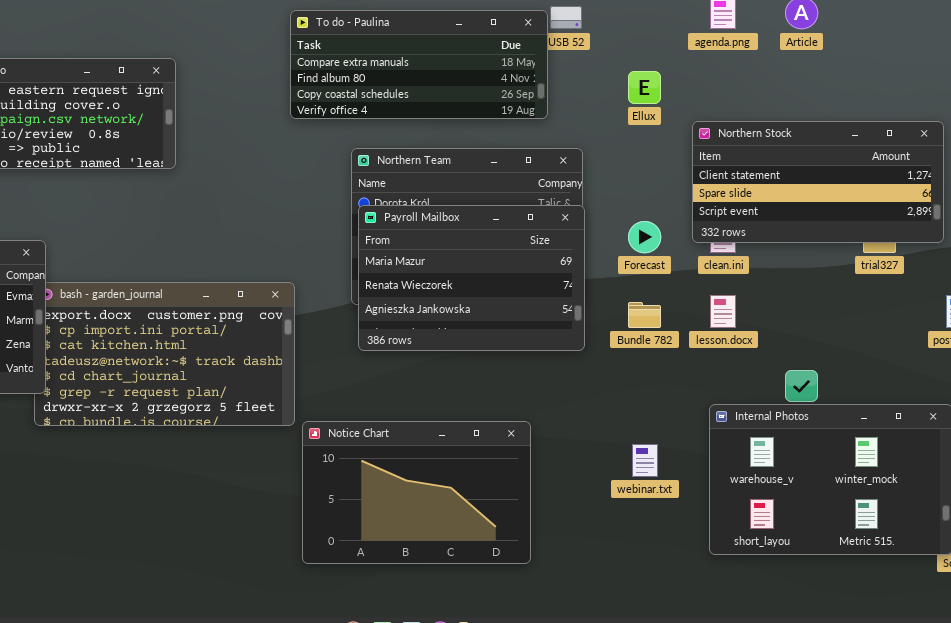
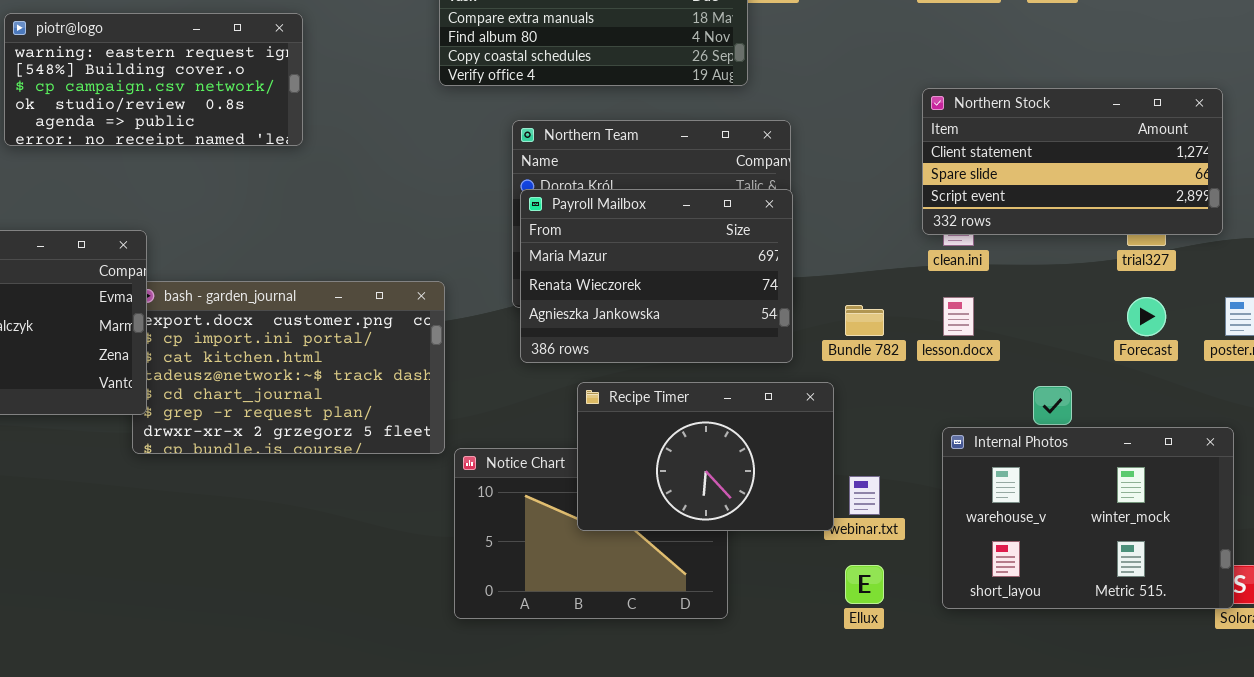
Ellux: [628,71,661,104] -> [845,565,884,604], moved
Forecast: [628,221,661,253] -> [1127,297,1166,336], moved
Recipe Timer: none -> [577,382,834,531], opened

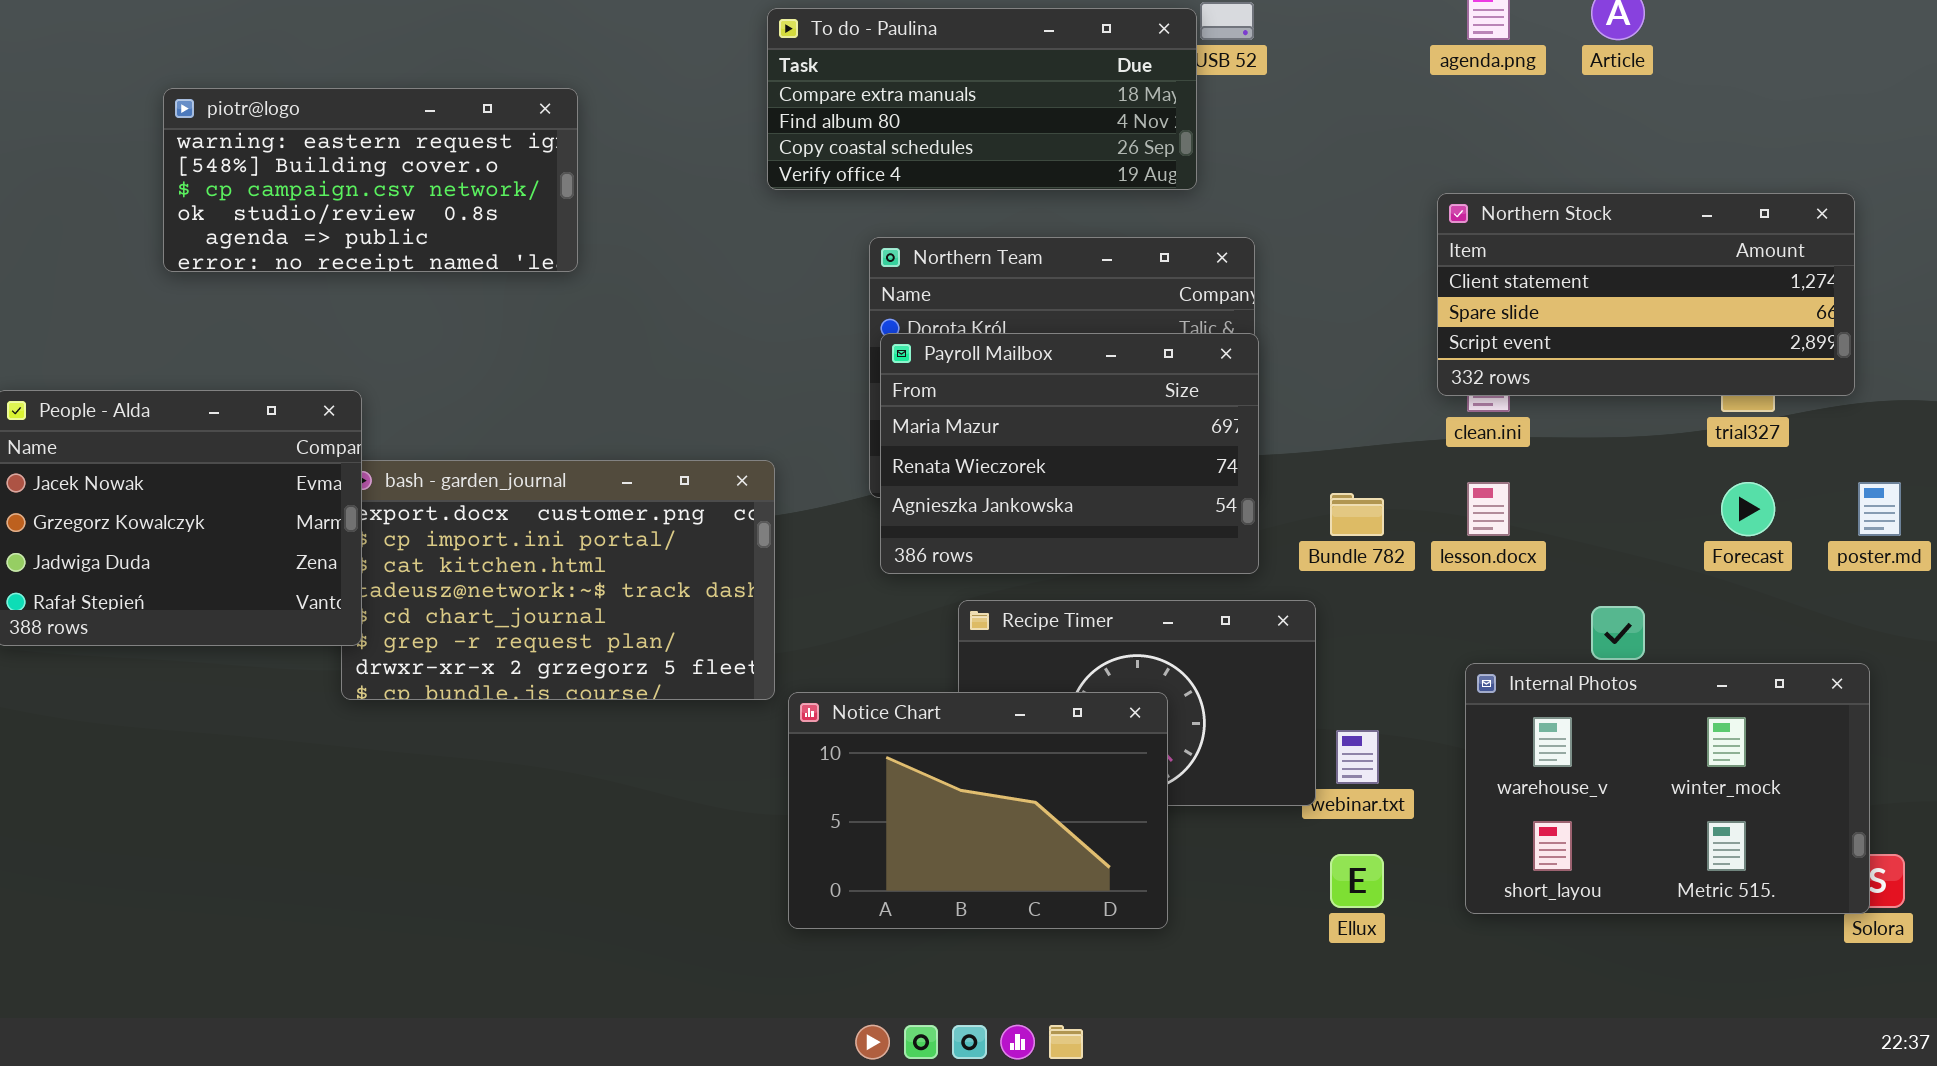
Notice Chart: [454,448,728,619] -> [788,692,1168,929], raised

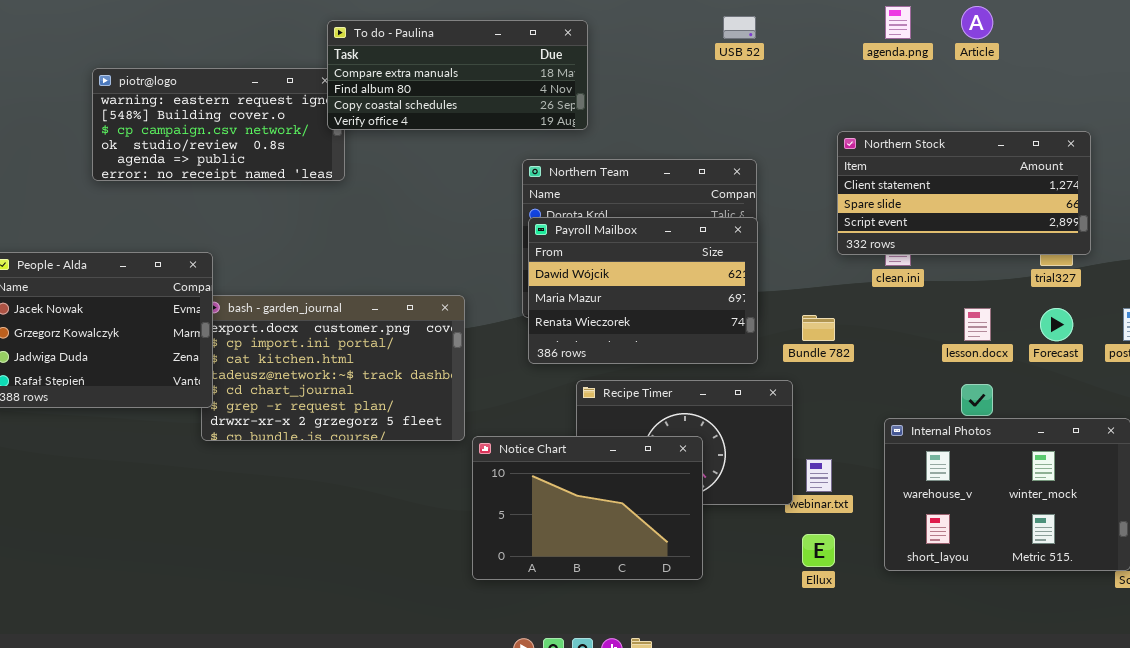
To do - Paulina: [767,8,1197,190] -> [327,20,588,130], moved
Northern Stock: [1437,193,1855,396] -> [837,131,1091,255], moved
Payroll Mailbox: [880,333,1259,574] -> [528,217,758,364], scrolled up 1 row
lesson.docx: [1467,482,1510,536] -> [964,308,991,341], moved

